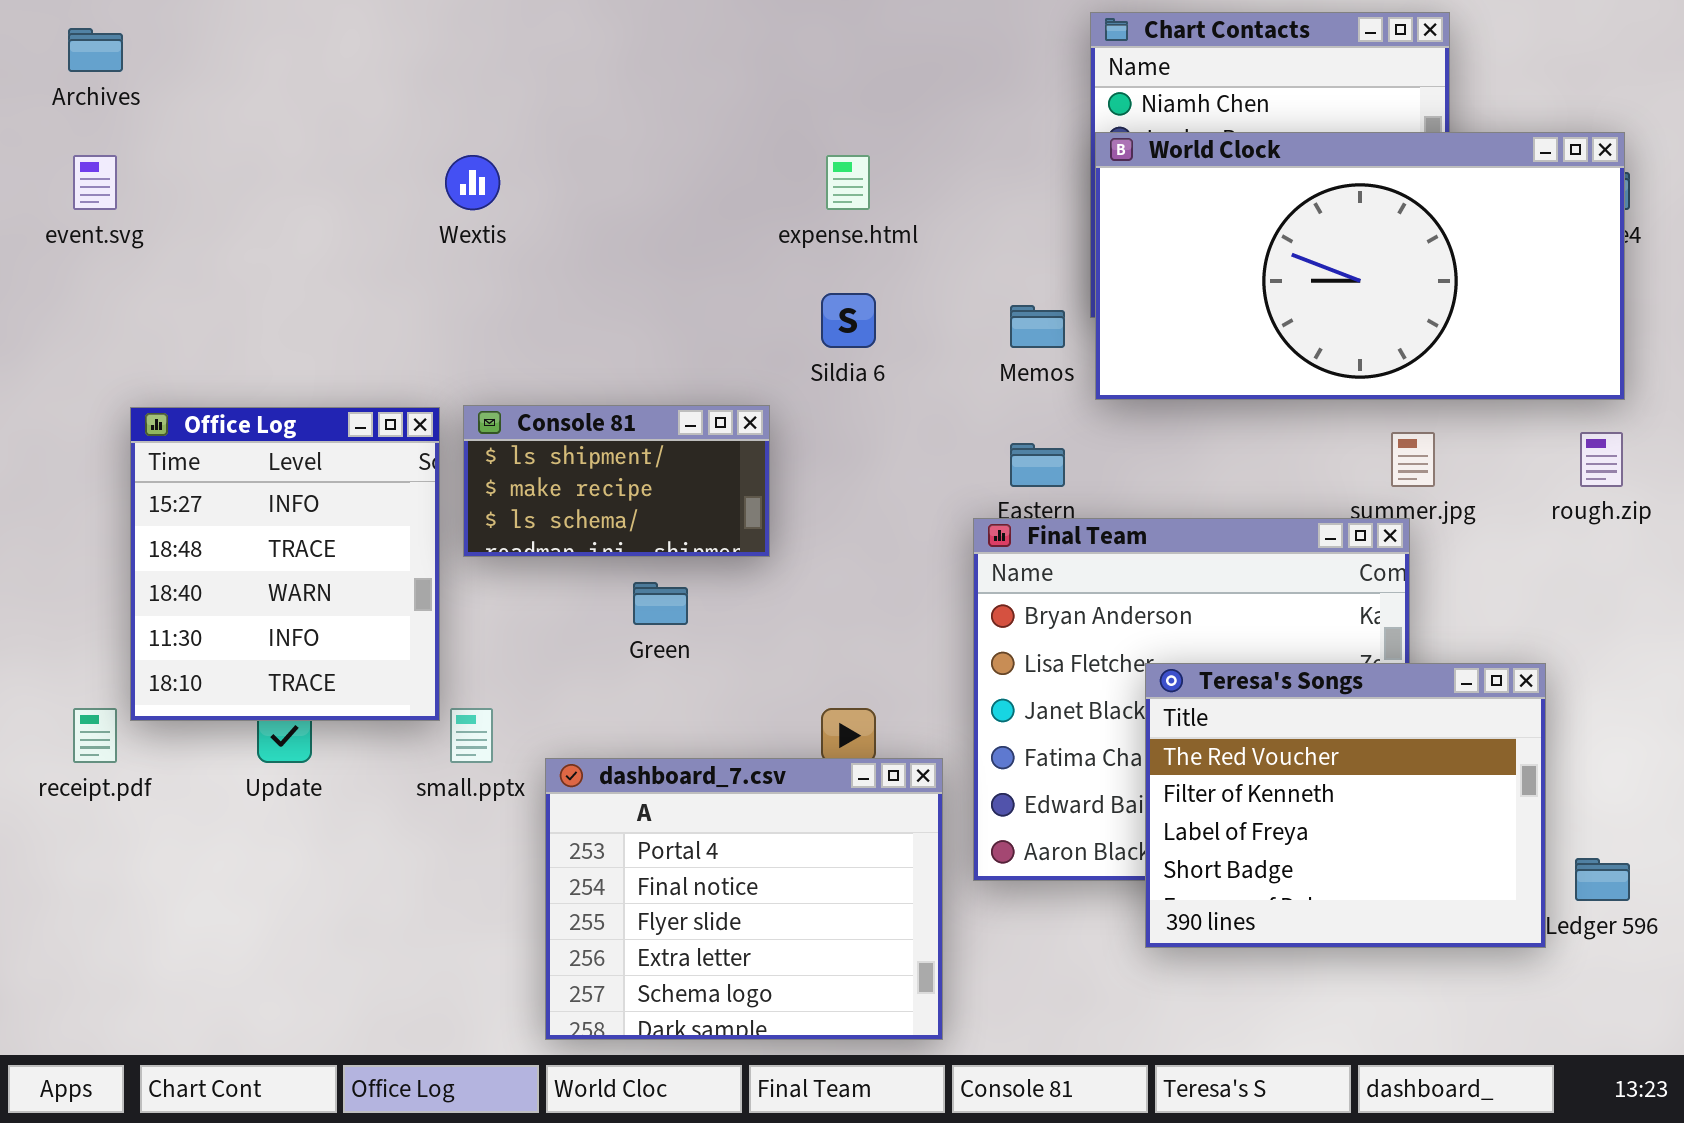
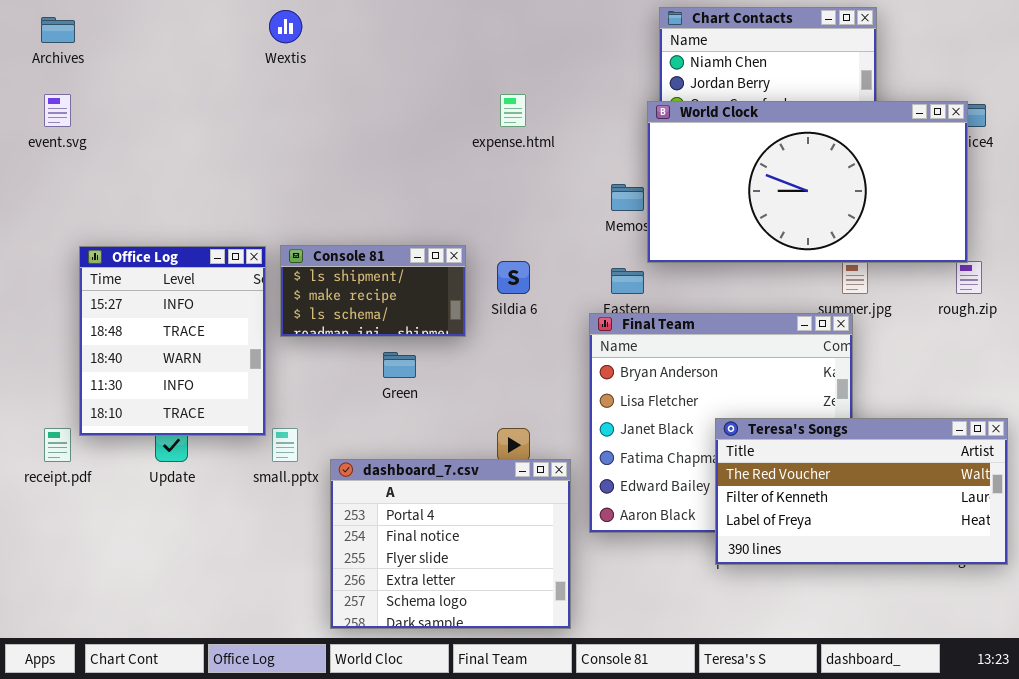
World Clock: [1095,132,1625,400] -> [647,101,968,263], moved
Wextis: [445,155,500,210] -> [269,10,302,43], moved
Sildia 6: [821,293,876,348] -> [497,261,530,294], moved
Teresa's Songs: [1145,663,1546,948] -> [715,418,1008,565], moved, resized

